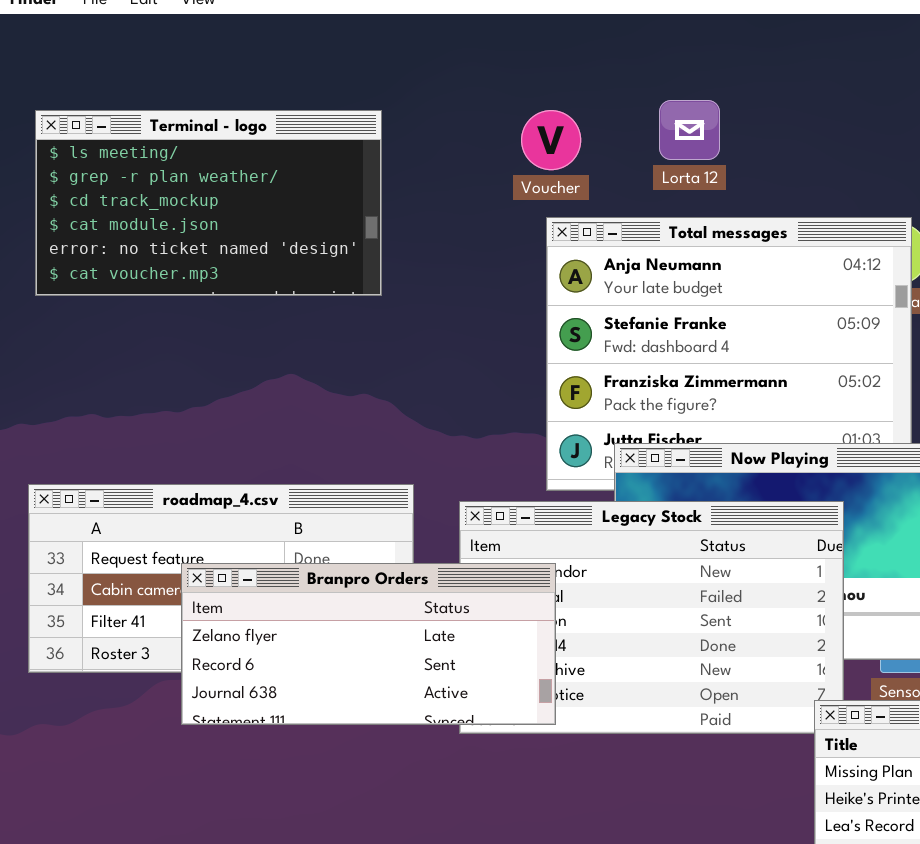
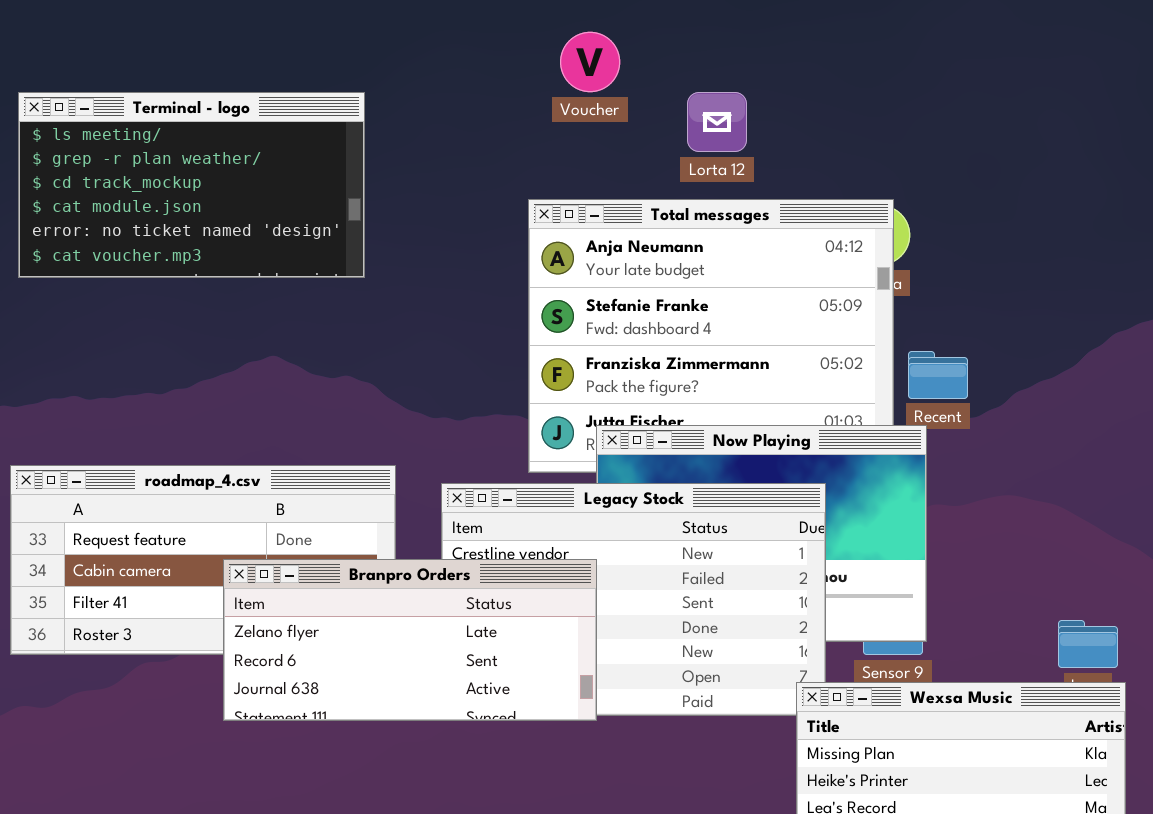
Lorta 12: [659,100,720,160] -> [687,92,747,152], moved
Voucher: [521,110,581,170] -> [560,32,620,92], moved
Branpro Orders: [181,563,556,725] -> [223,559,597,721], moved

